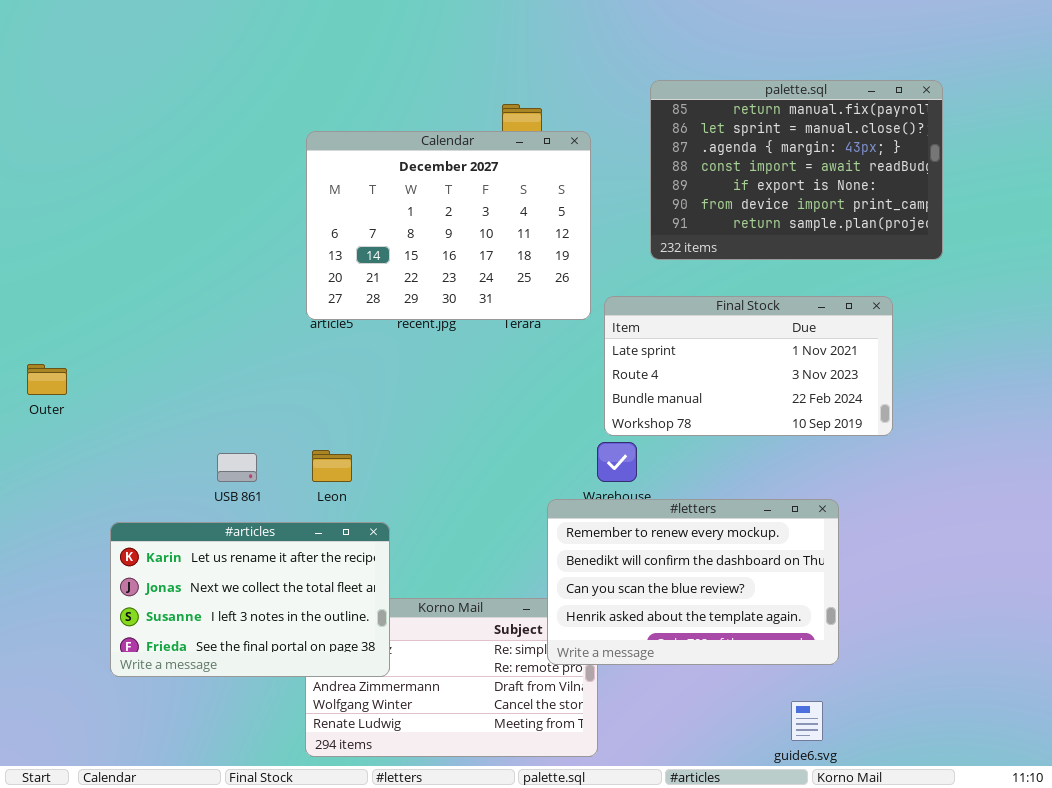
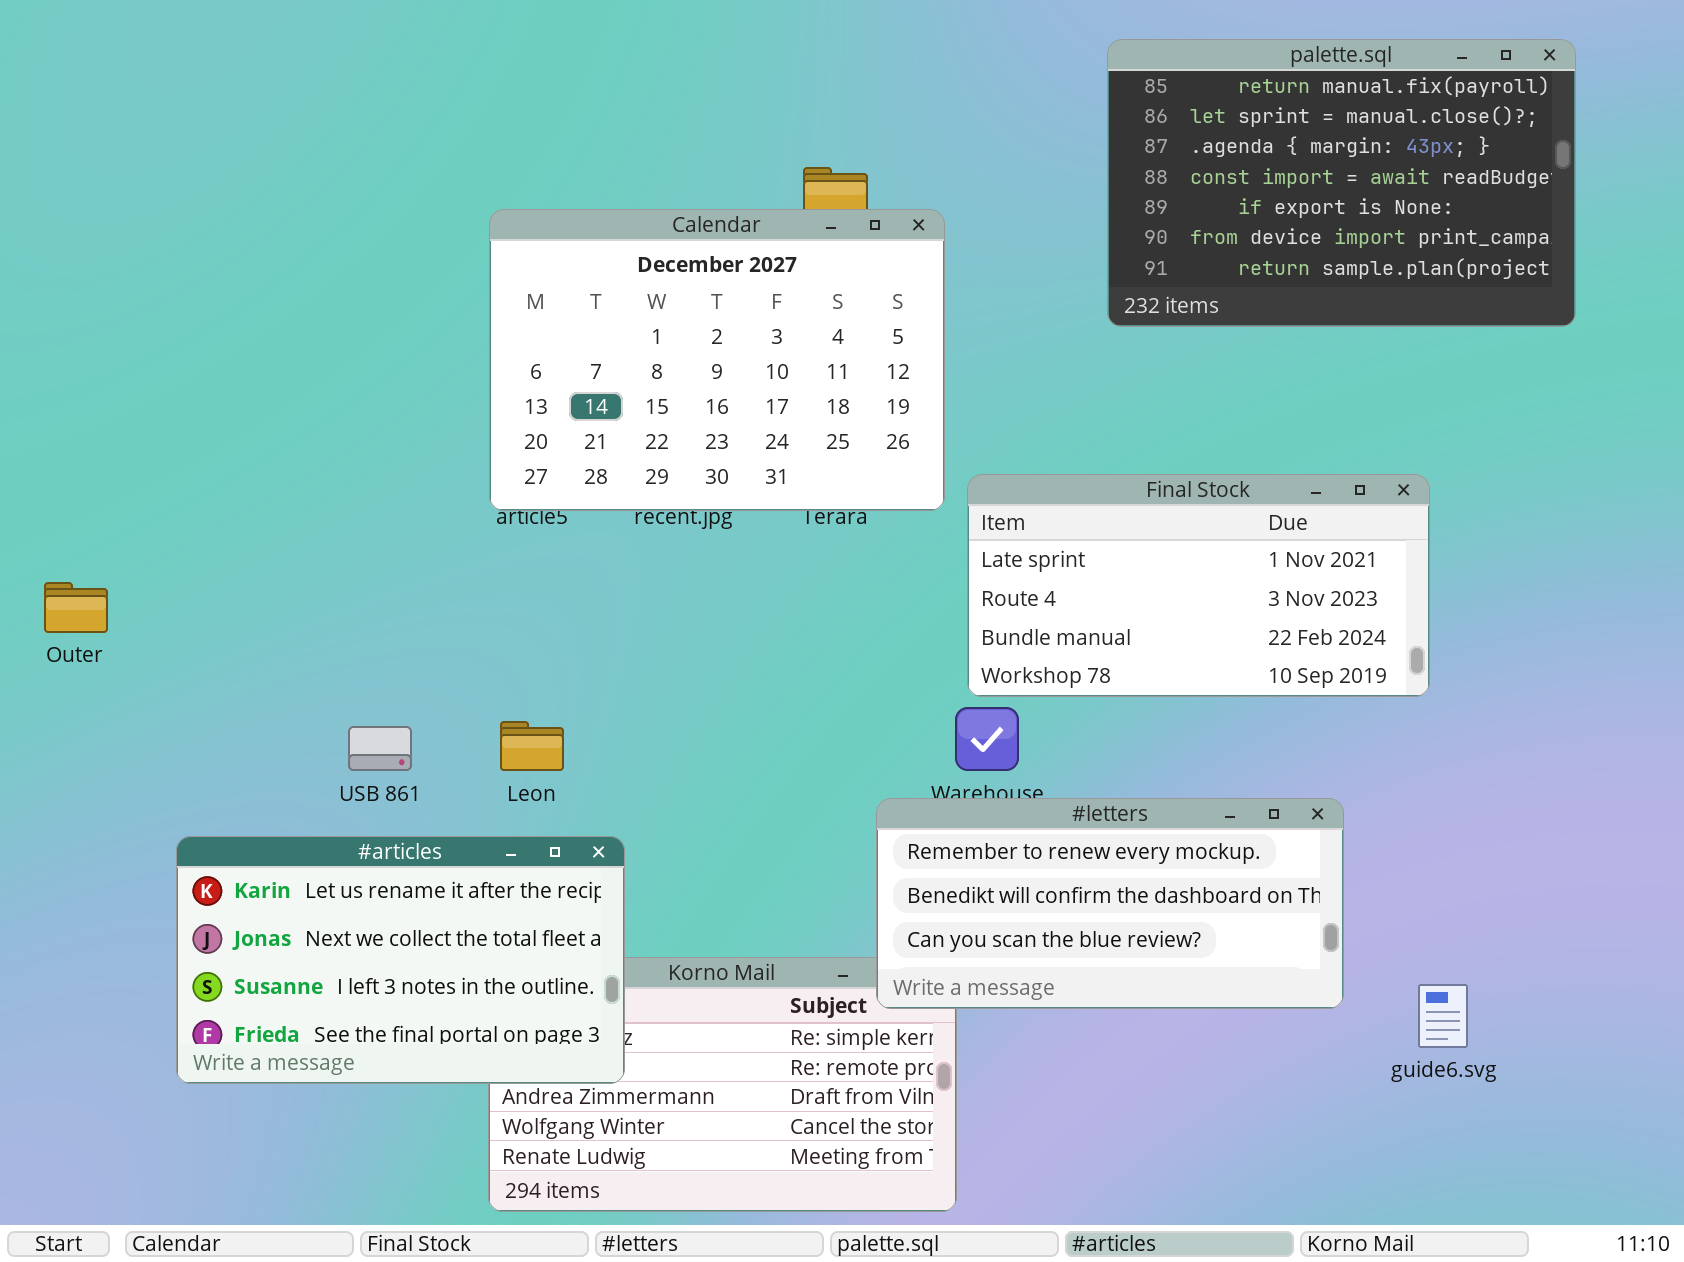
palette.sql: [650,80,943,260] -> [1107,39,1576,327], moved
#letters: [547,499,839,665] -> [876,798,1344,1009], resized
guide6.svg: [791,701,823,741] -> [1418,984,1468,1048], moved

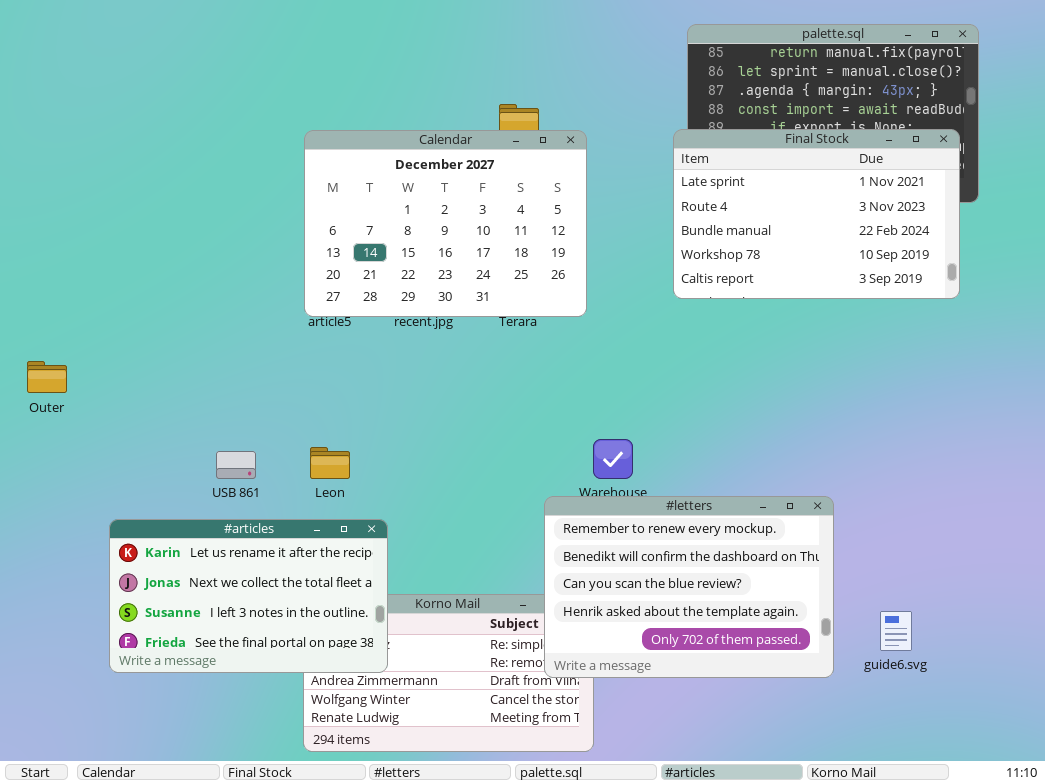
Final Stock: [967,474,1430,697] -> [673,129,960,299], moved, resized
#letters: [876,798,1344,1009] -> [544,496,834,678], resized

